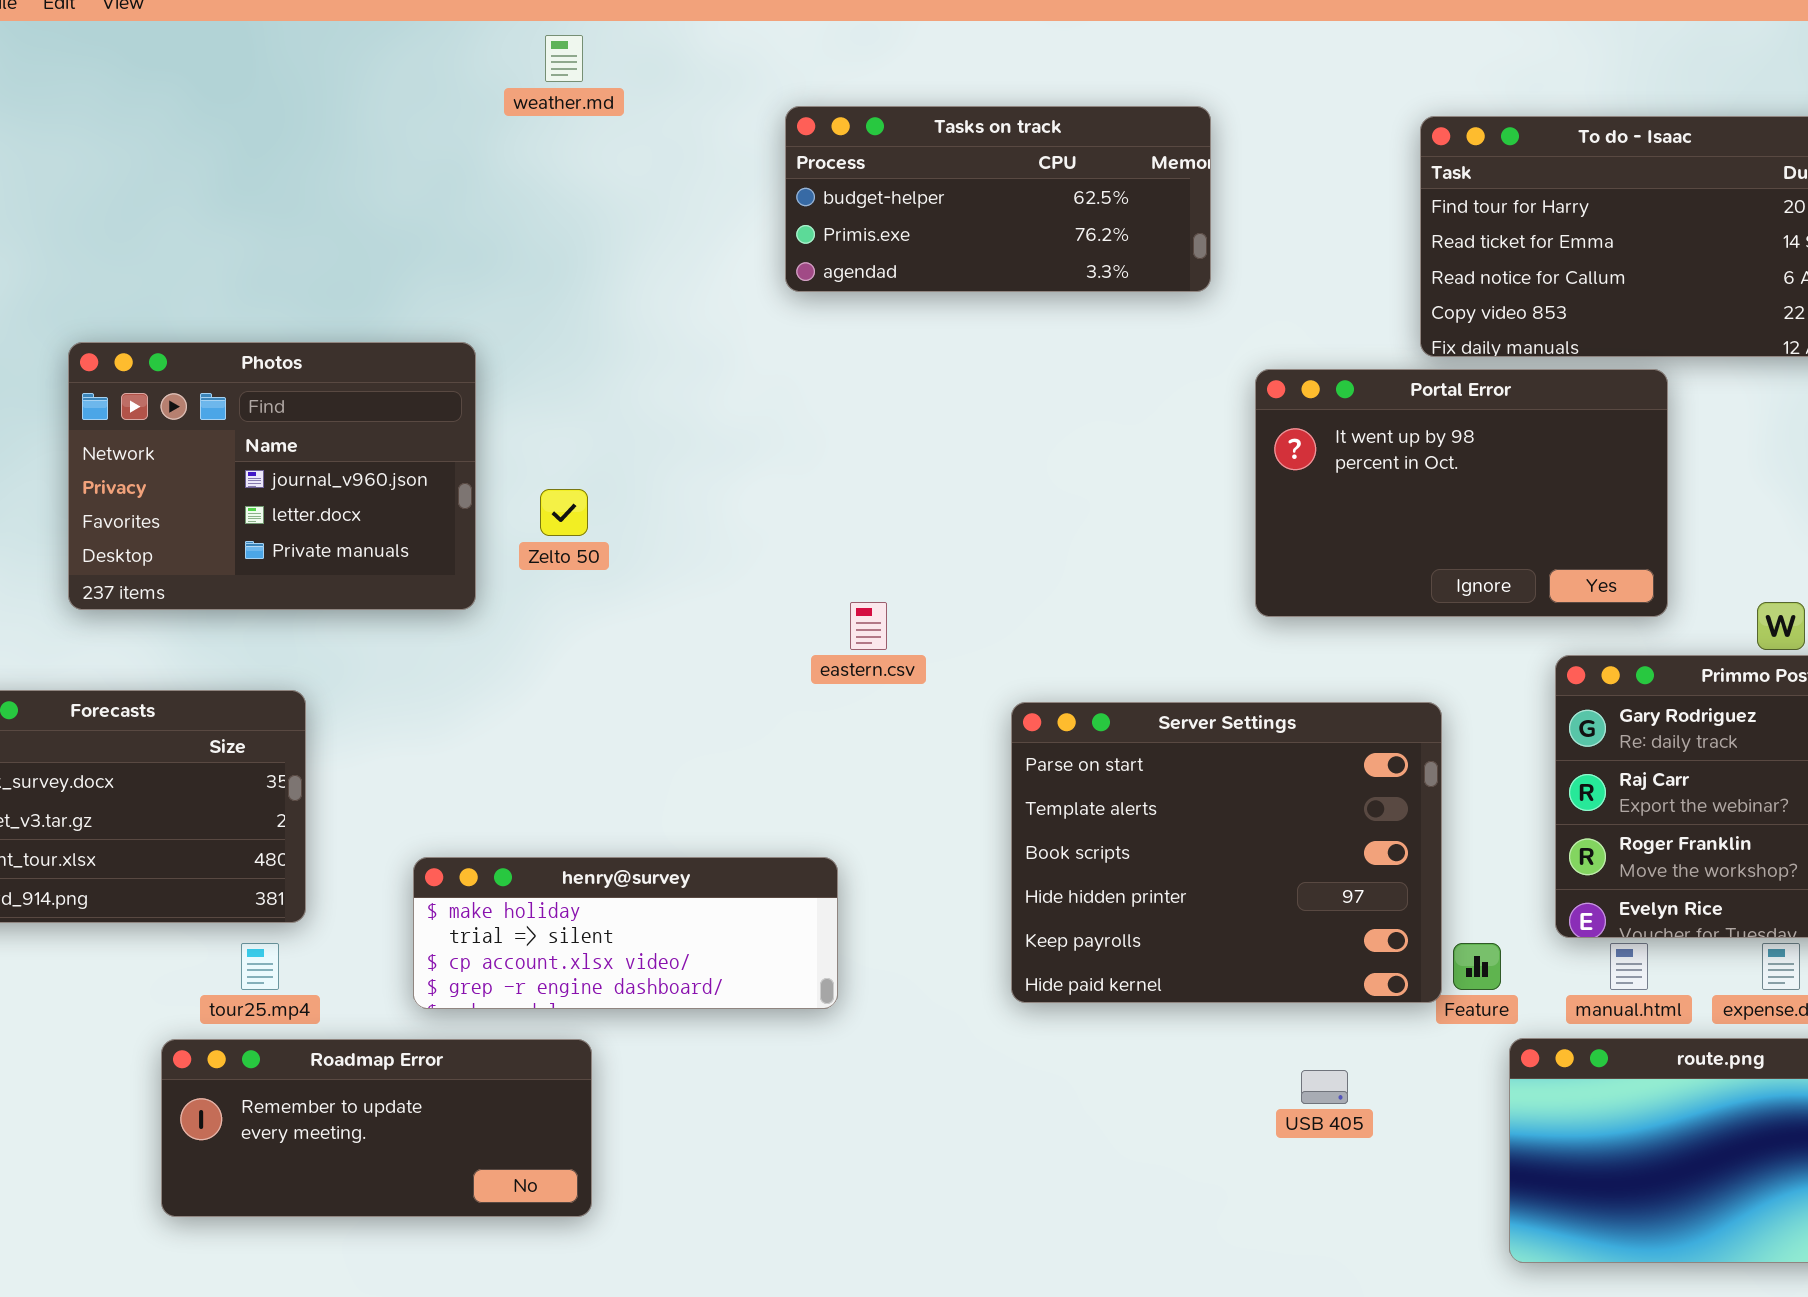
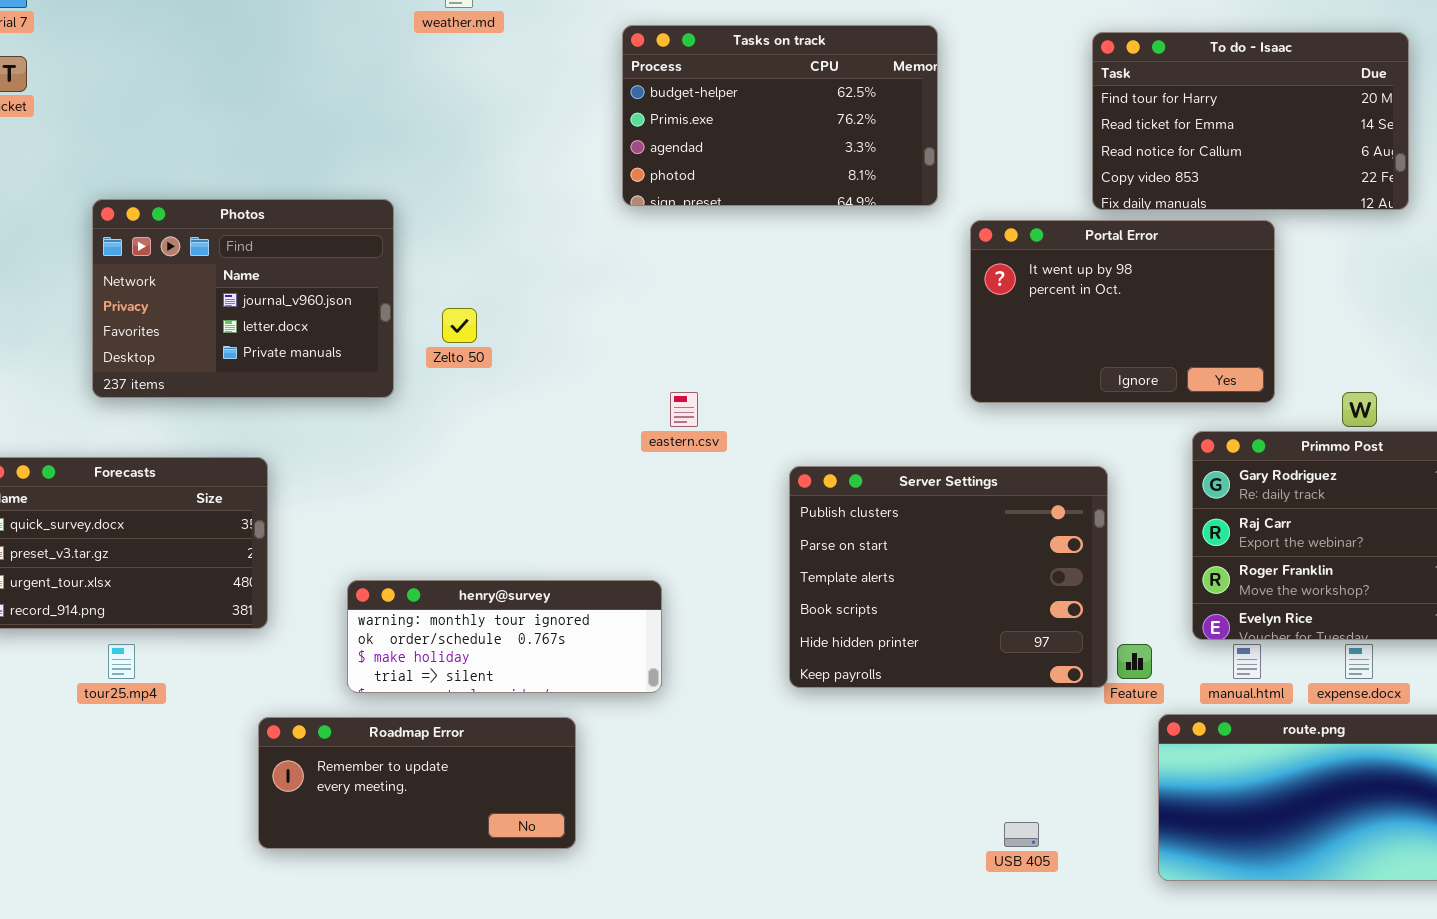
Tasks on track: [785,106,1211,292] -> [622,25,938,206], resized
Server Settings: [1011,702,1442,1003] -> [789,466,1108,688], scrolled up 1 row
henry@survey: [413,857,838,1009] -> [347,580,662,693], scrolled up 2 rows
tour25.mp4: [241,943,279,990] -> [108,644,135,679], moved
Roadmap Error: [161,1039,592,1217] -> [258,717,576,849], moved
USB 405: [1301,1070,1348,1104] -> [1004,822,1039,847], moved

